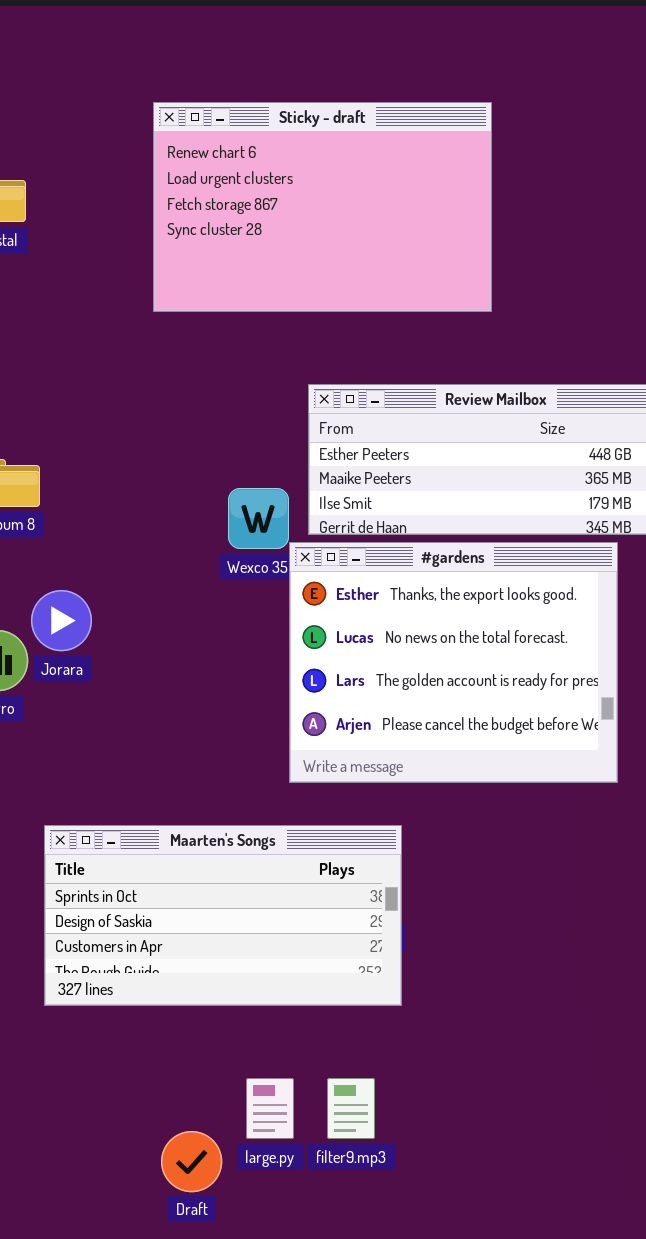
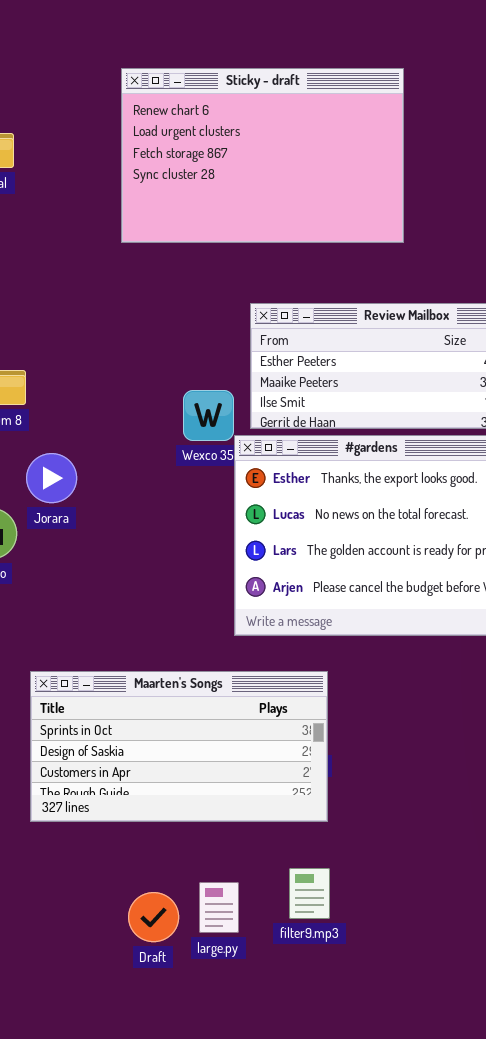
Jorara: [31,590,92,651] -> [26,453,77,503], moved
filter9.mp3: [327,1078,375,1139] -> [289,868,330,919], moved
Draft: [161,1131,222,1192] -> [128,892,179,942], moved

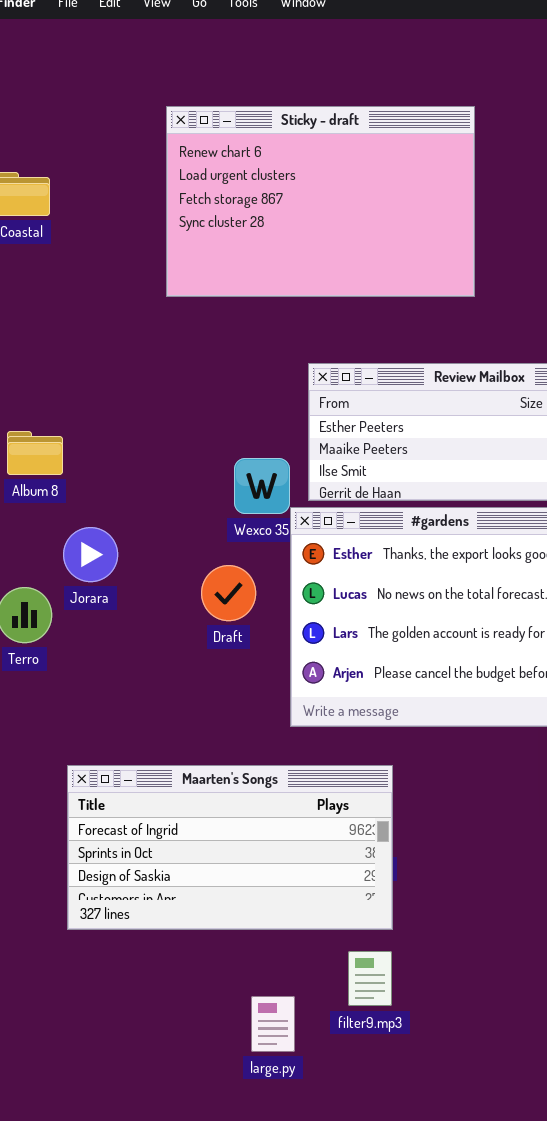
Maarten's Songs: [30,671,328,822] -> [67,765,393,930], scrolled up 1 row
filter9.mp3: [289,868,330,919] -> [348,951,392,1006], moved
Draft: [128,892,179,942] -> [201,565,256,621], moved

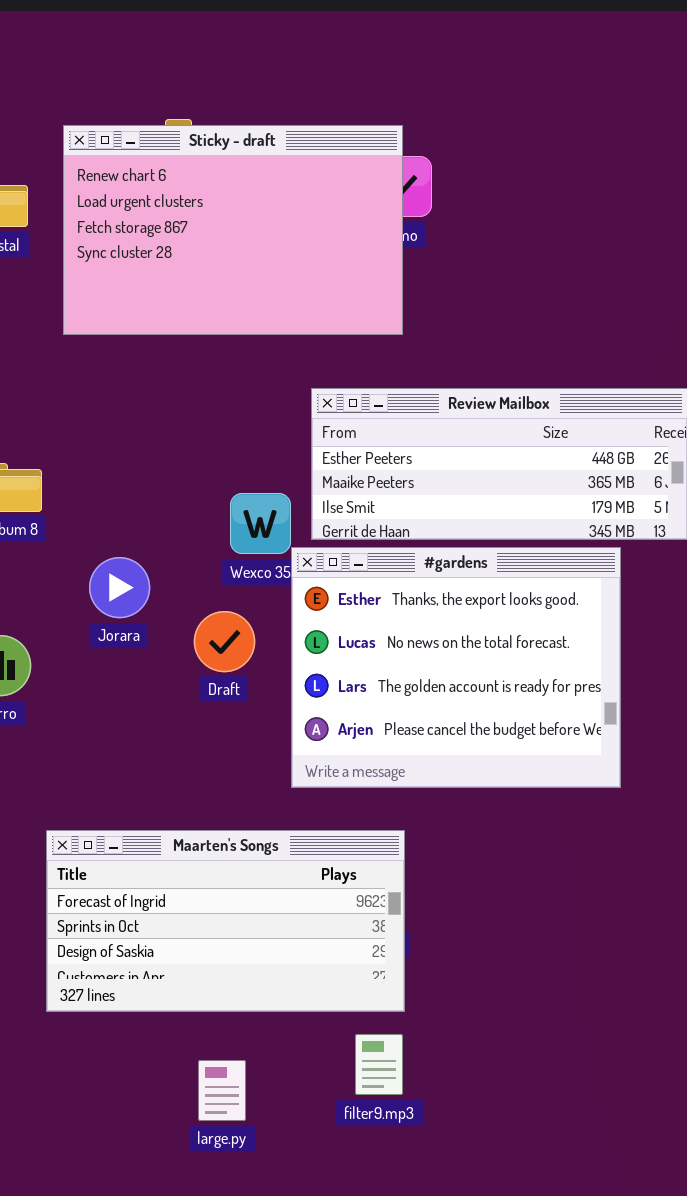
Sticky - draft: [166,106,475,297] -> [63,125,403,335], moved
Jorara: [63,527,118,582] -> [89,557,150,618], moved
large.py: [251,996,295,1052] -> [198,1060,246,1121], moved

